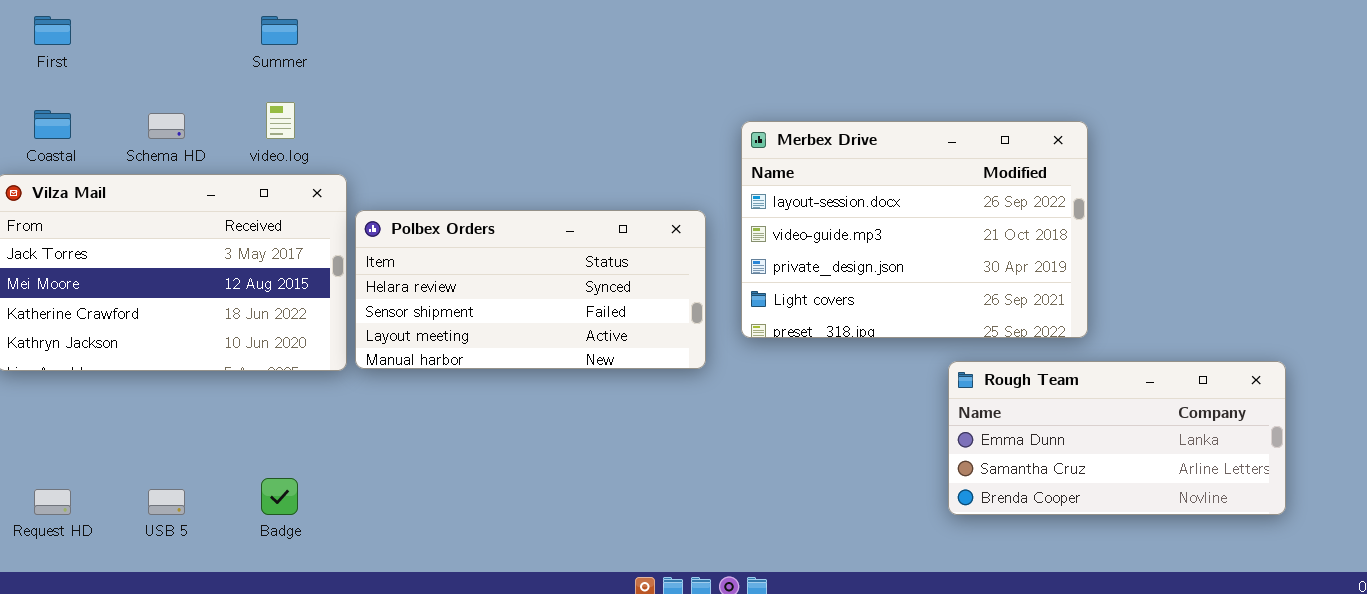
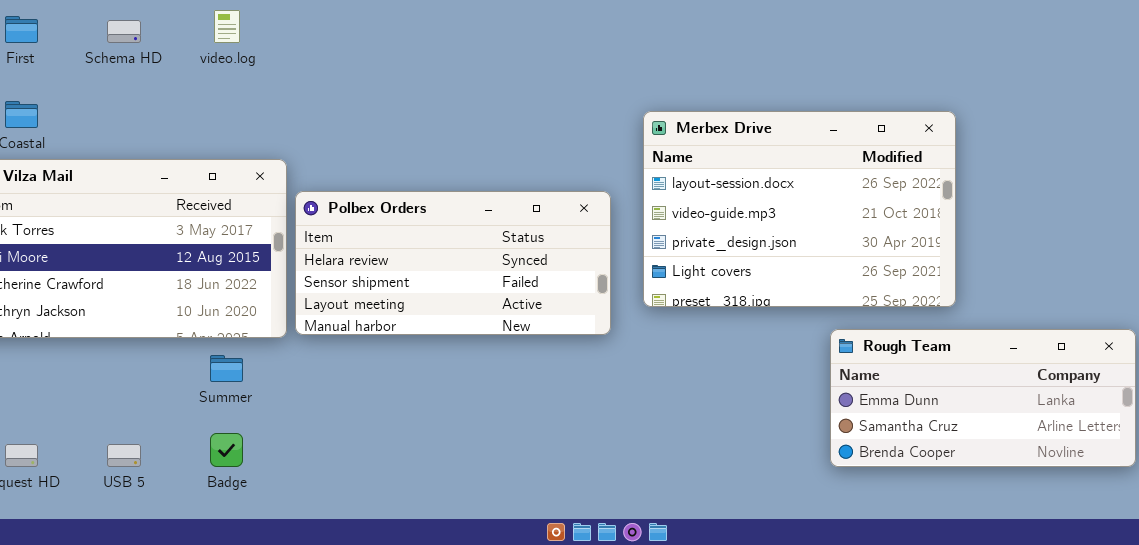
Summer: [261,16,298,45] -> [210,355,243,382], moved
video.log: [266,102,295,139] -> [214,10,240,43], moved
Schema HD: [148,113,185,139] -> [107,20,141,43], moved

